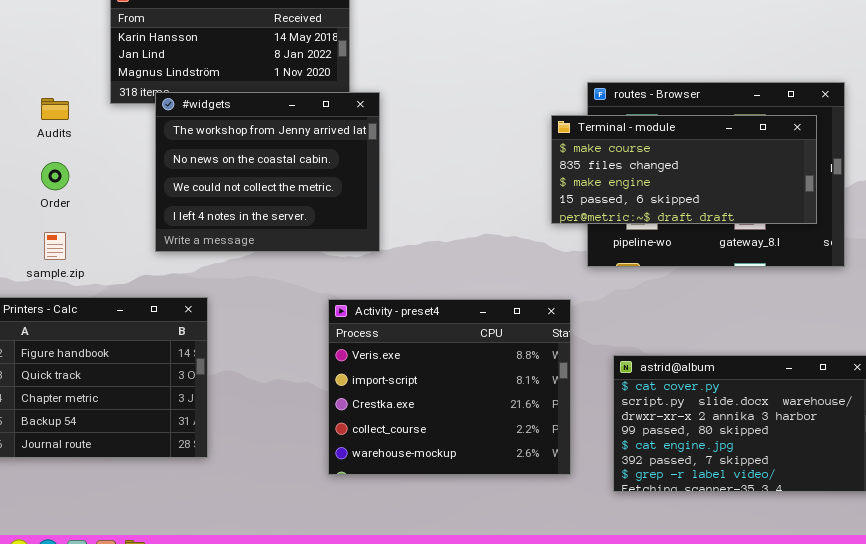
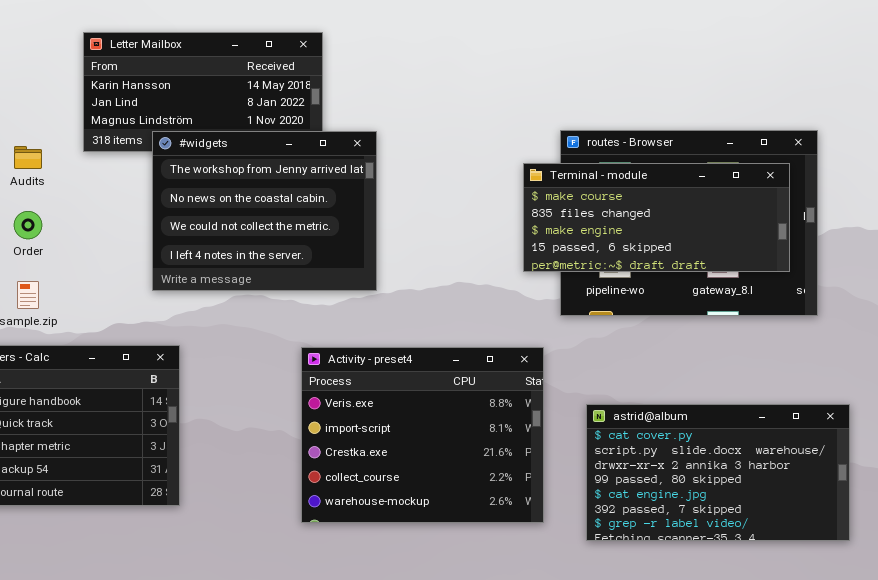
#widgets: [155,92,380,252] -> [152,131,377,291], moved

